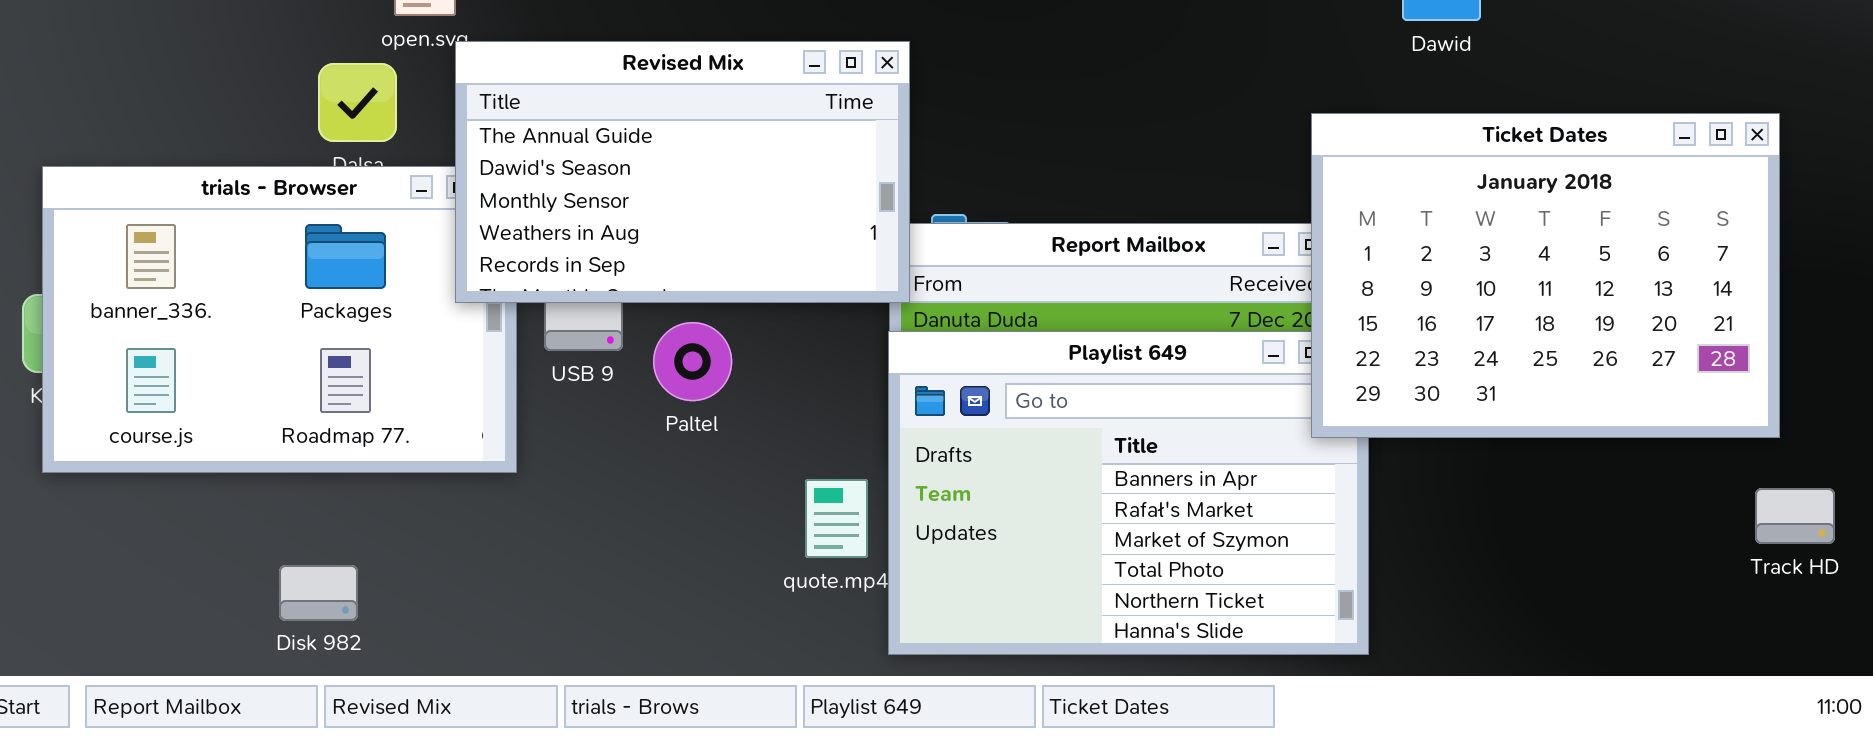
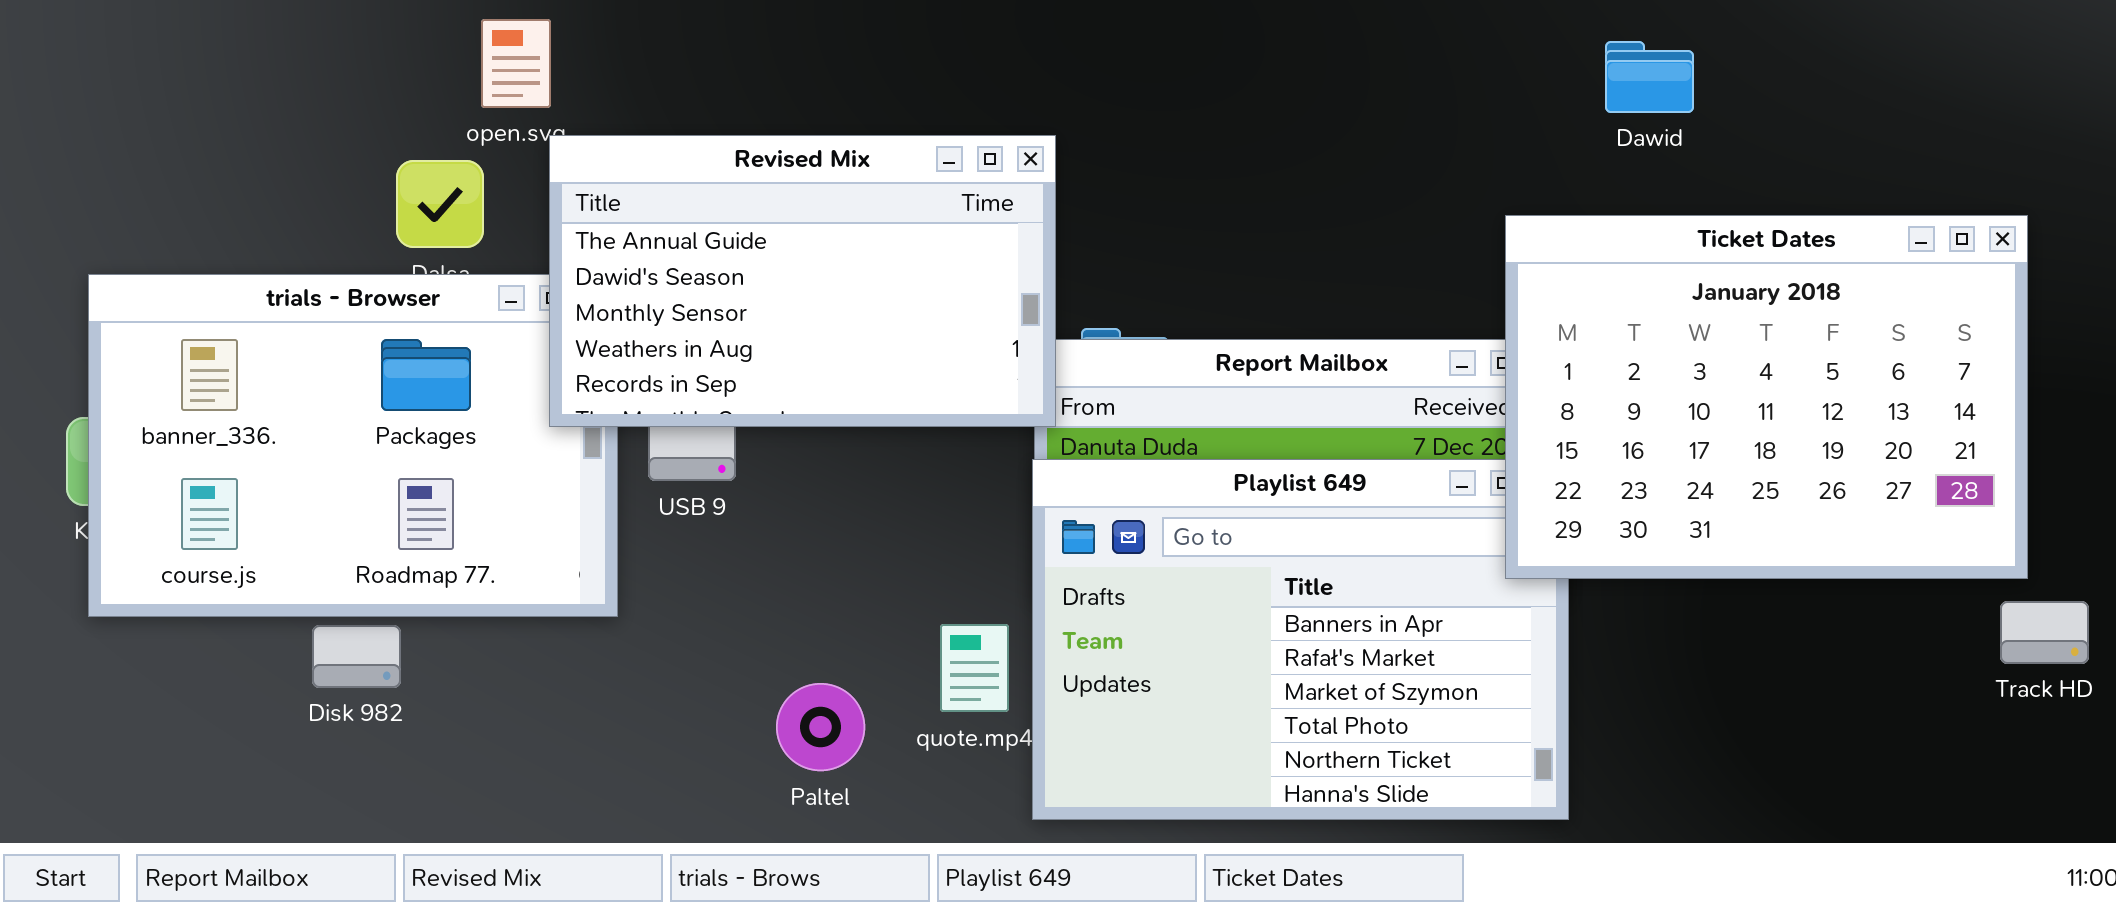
Paltel: [653,322,732,401] -> [776,683,865,771], moved
Track HD: [1755,488,1835,544] -> [2000,601,2089,664], moved
Disk 982: [279,565,358,621] -> [312,625,401,688], moved

